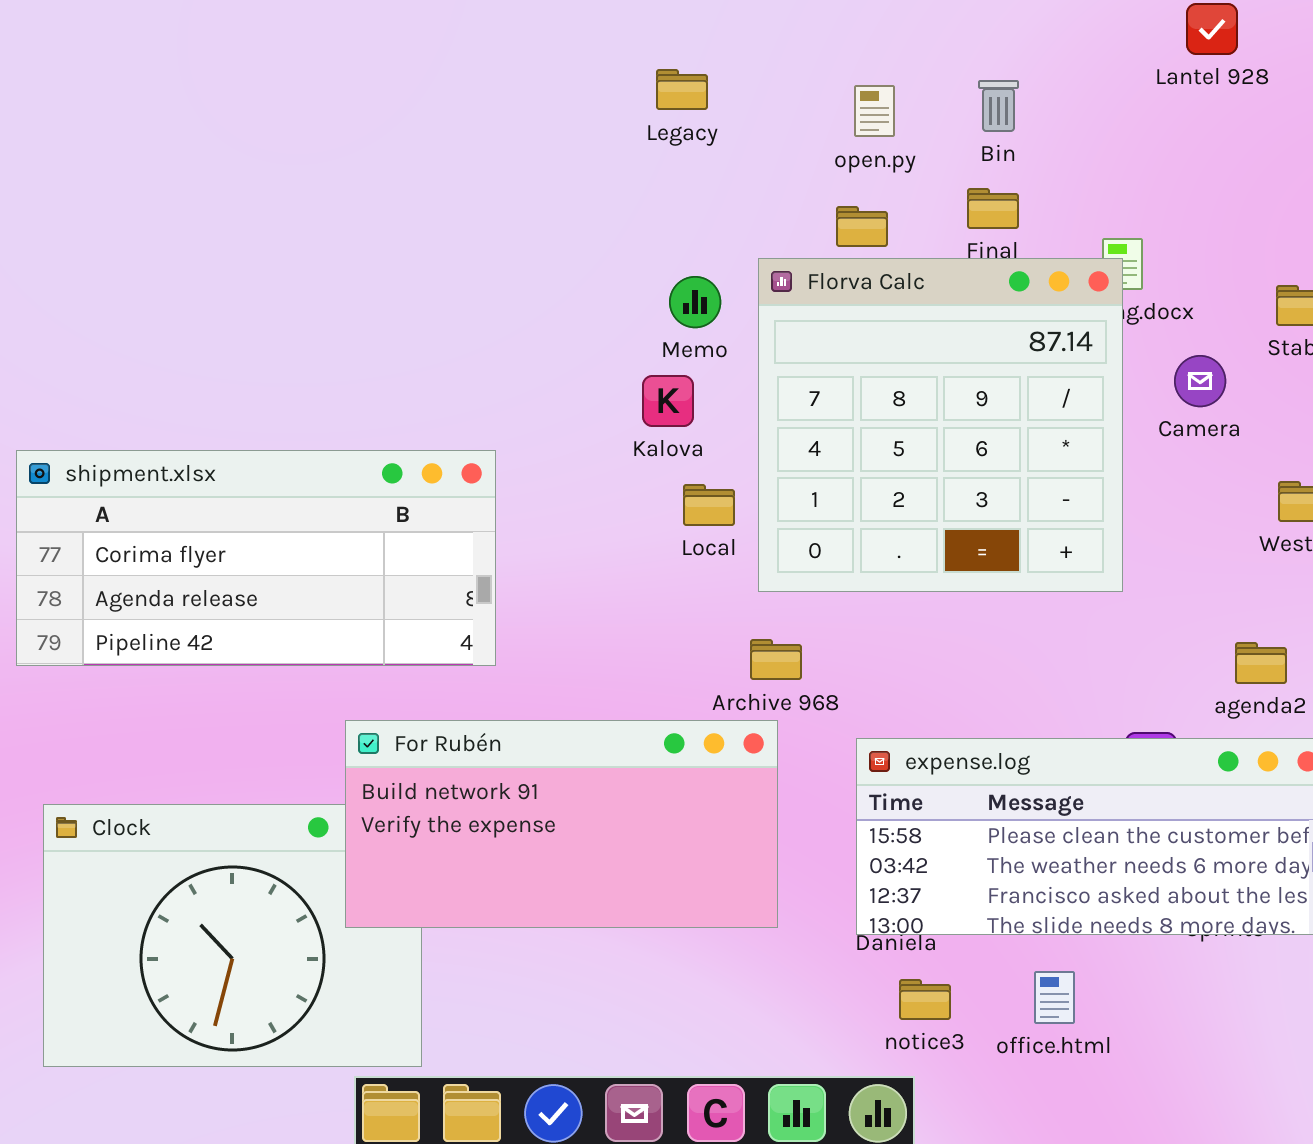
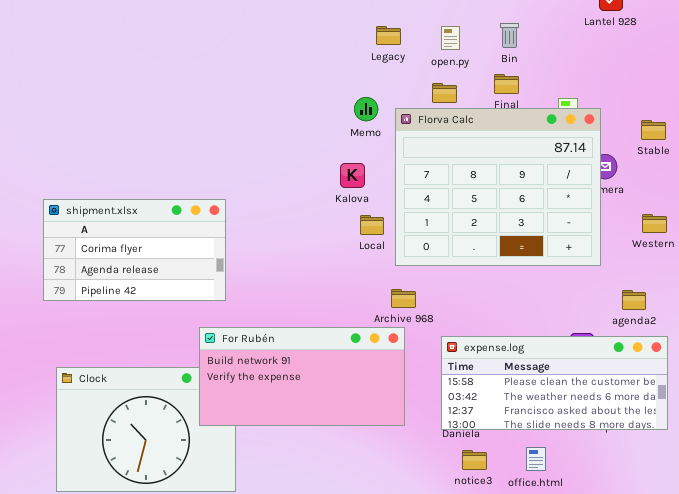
Legacy: [656,69,708,110] -> [376,26,401,45], moved
Florva Calc: [758,258,1123,592] -> [395,108,601,266], resized
Memo: [669,276,721,328] -> [354,97,378,121], moved
shipment.xlsx: [16,450,496,666] -> [43,199,226,301], resized

